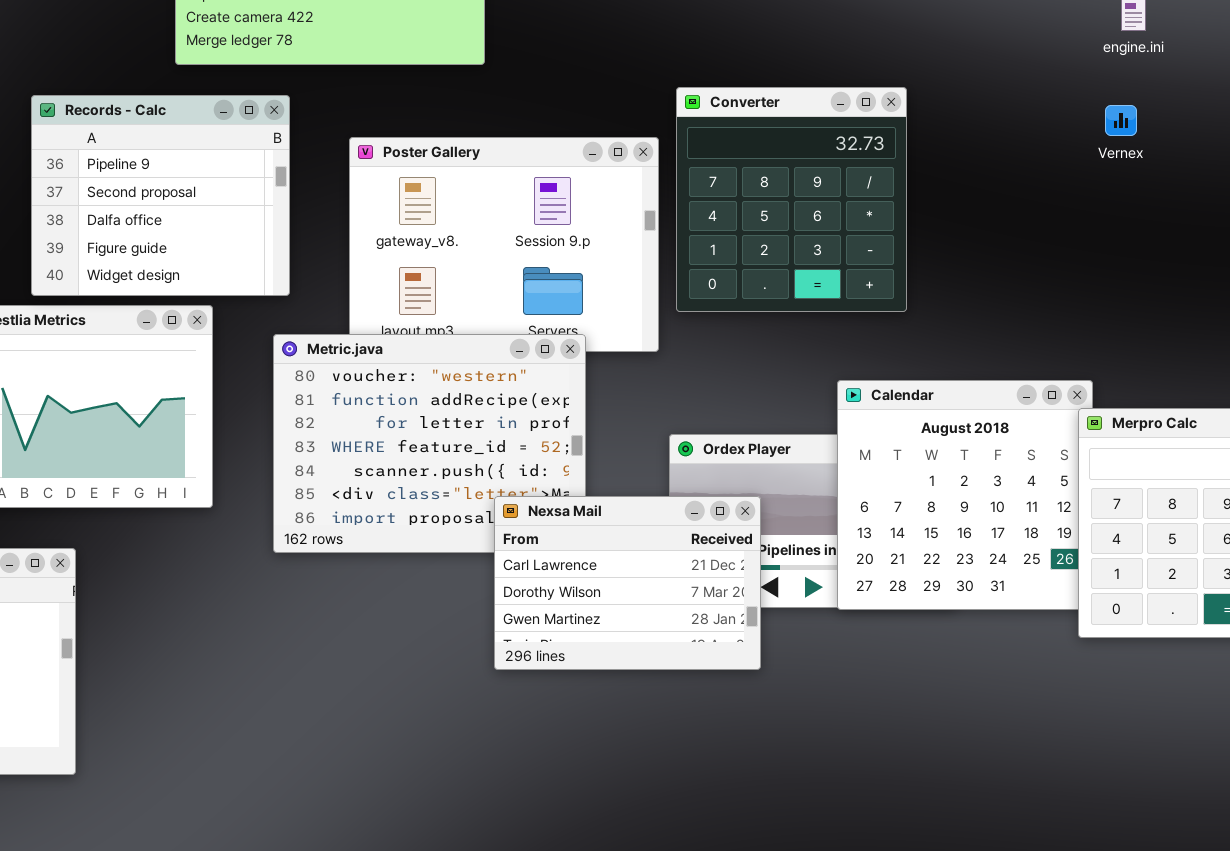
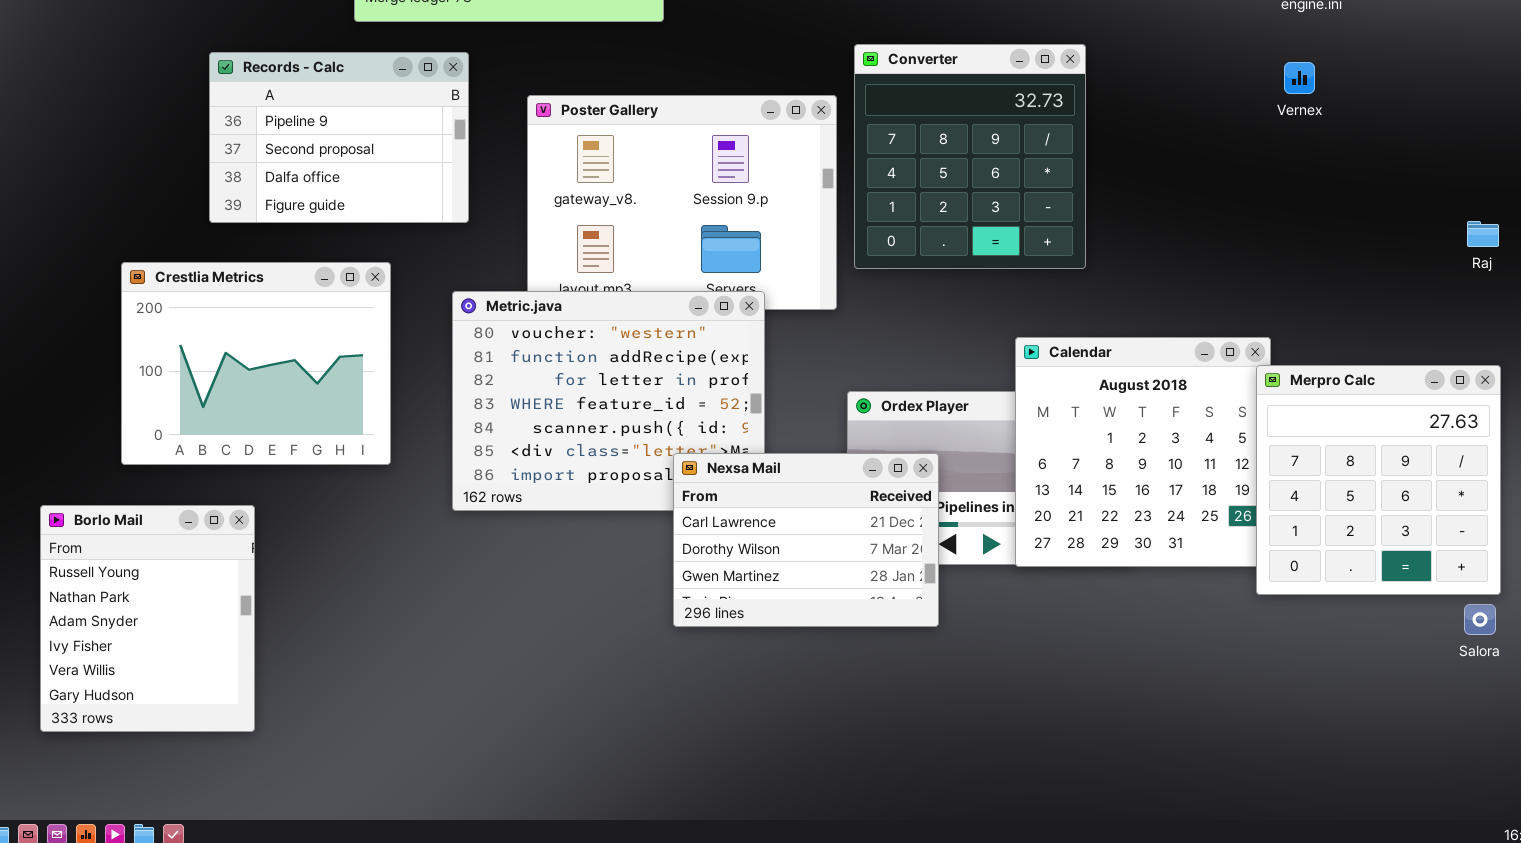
Records - Calc: [31,95,290,296] -> [209,52,469,223], resized

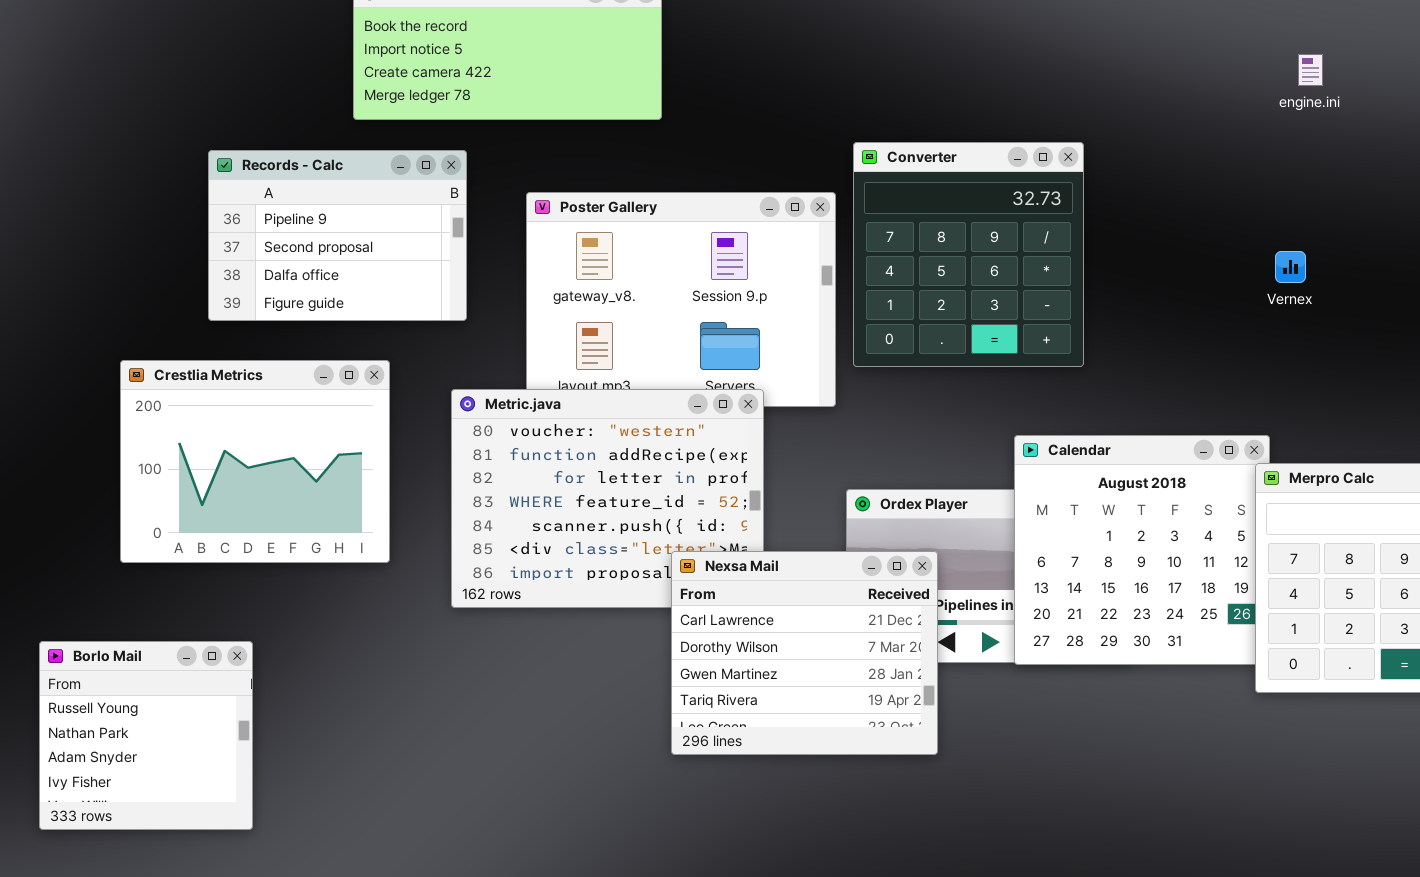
Vernex: [1284,62,1315,94] -> [1275,251,1306,283], moved
Nexsa Mail: [673,453,939,627] -> [671,551,938,755], resized
Borlo Mail: [40,505,255,732] -> [39,641,253,830], resized

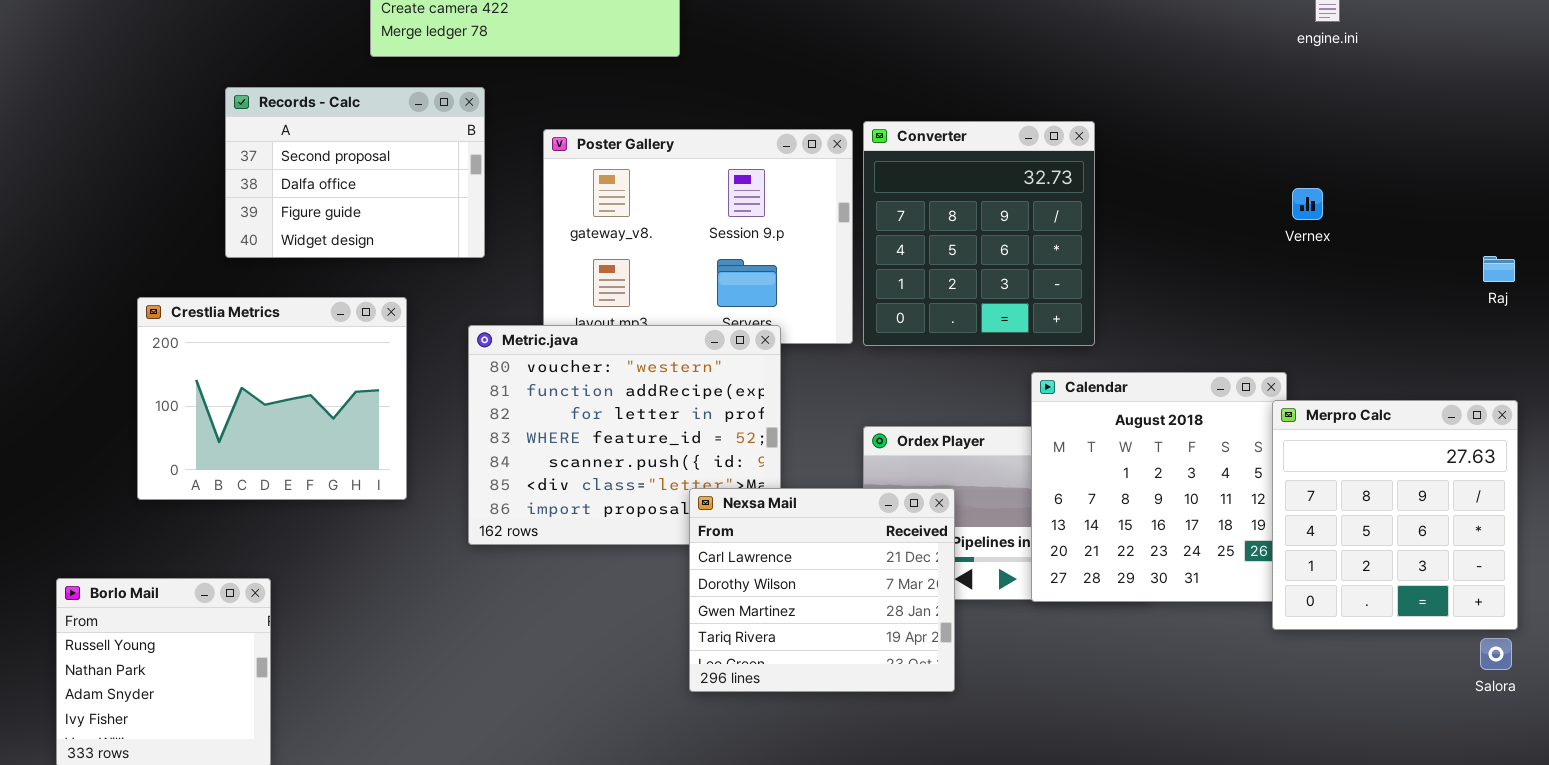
Converter: [853,142,1084,367] -> [863,121,1095,346], moved
Records - Calc: [208,150,467,321] -> [225,87,485,258], scrolled down 1 row

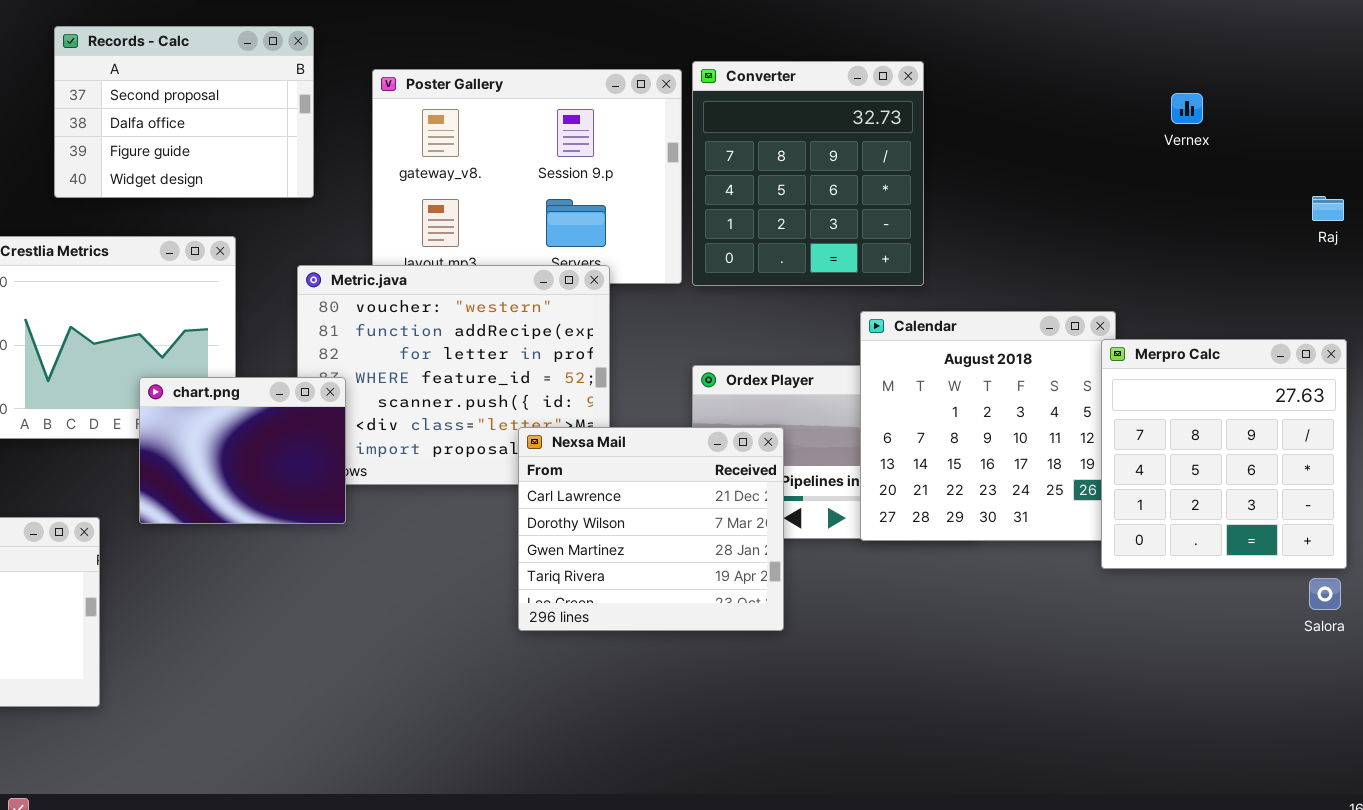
Vernex: [1292,188,1323,220] -> [1171,93,1203,124], moved
chart.png: none -> [139,377,346,524], opened

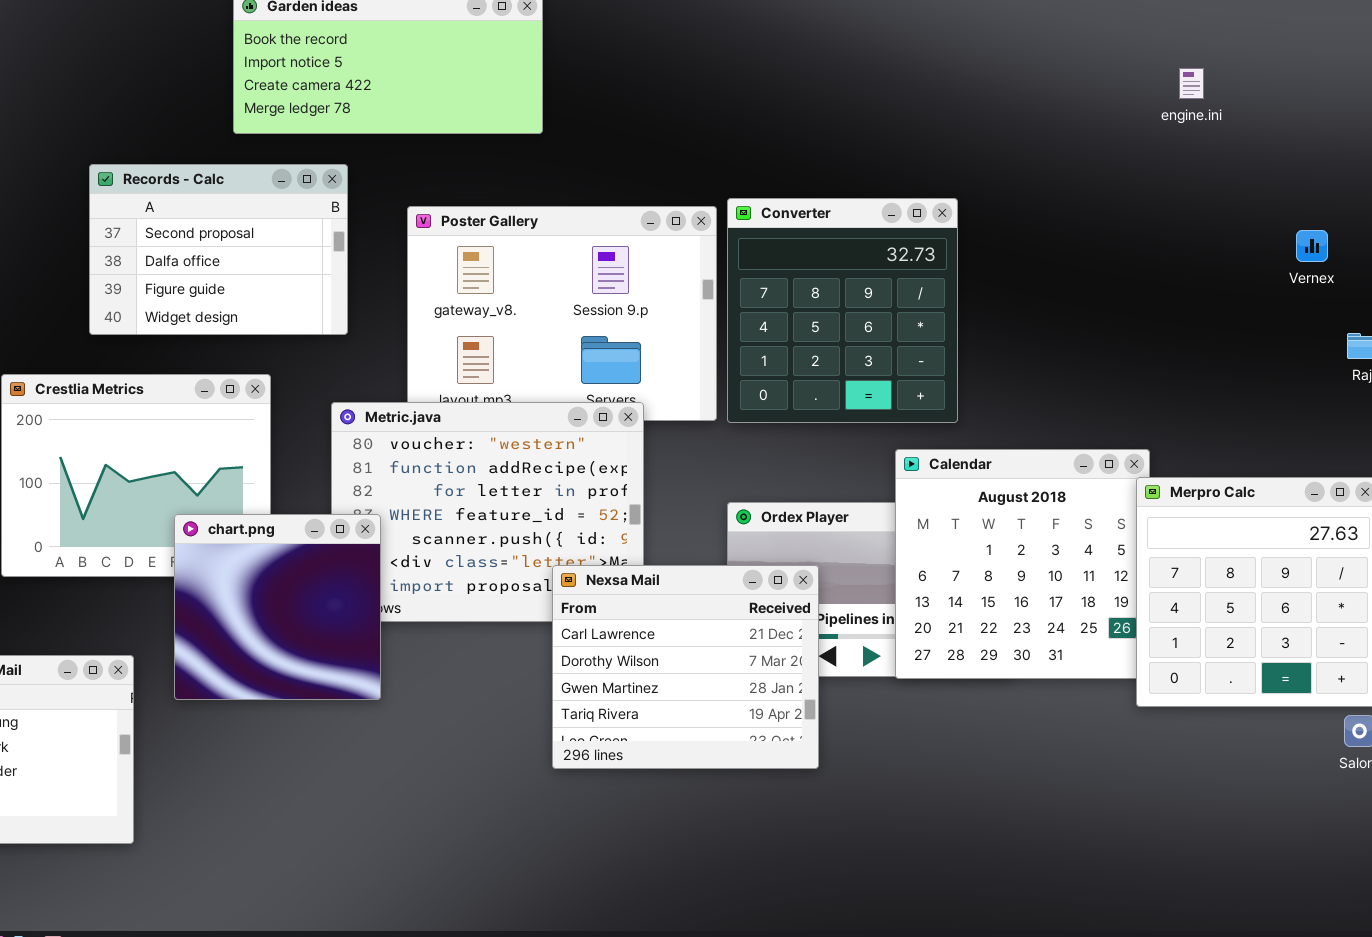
Vernex: [1171,93,1203,124] -> [1296,230,1328,262], moved
chart.png: [139,377,346,524] -> [174,514,381,700], resized

